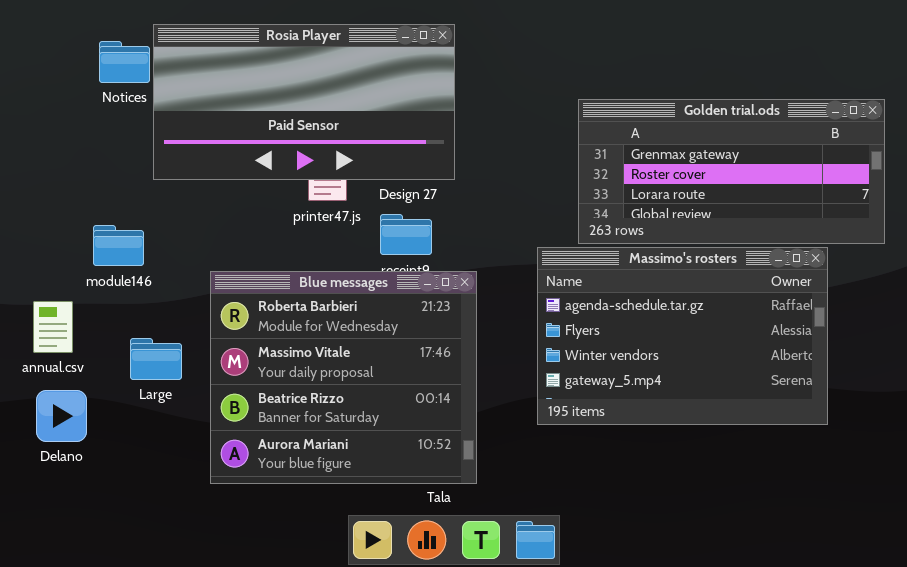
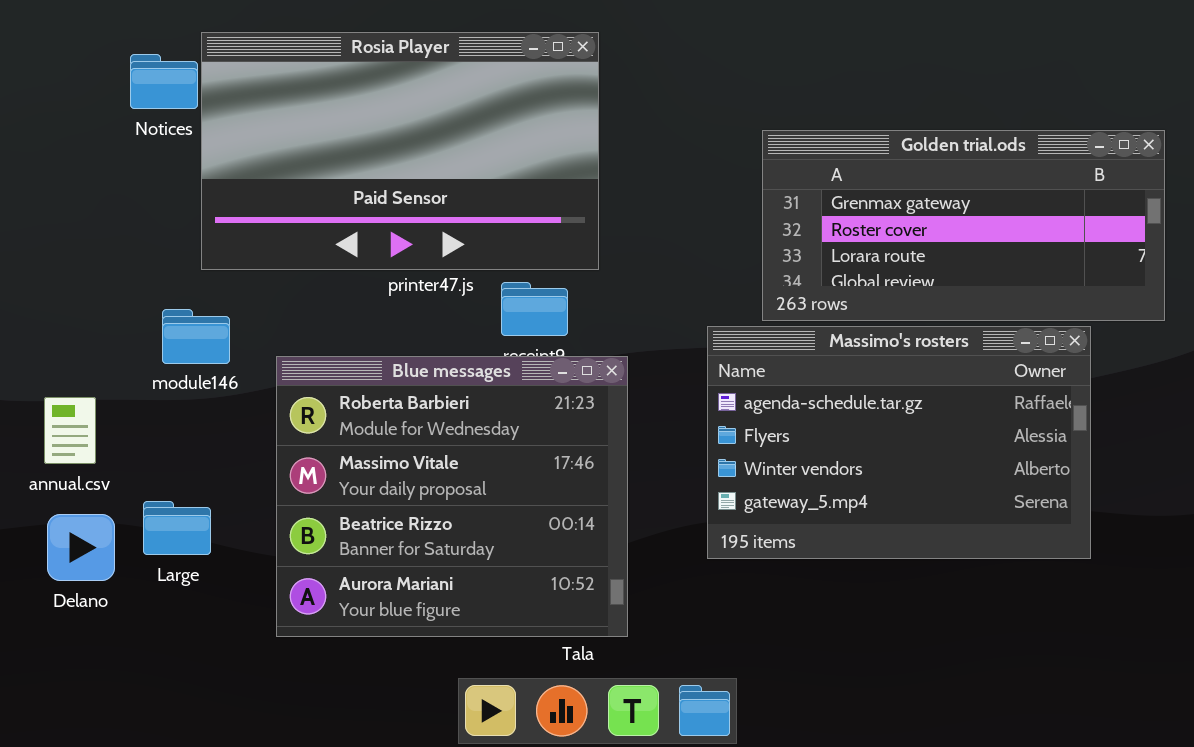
Rosia Player: [153,24,455,180] -> [201,32,599,270], resized
module146: [93,225,144,266] -> [162,309,230,364], moved
Large: [130,338,182,380] -> [143,501,211,555], moved

